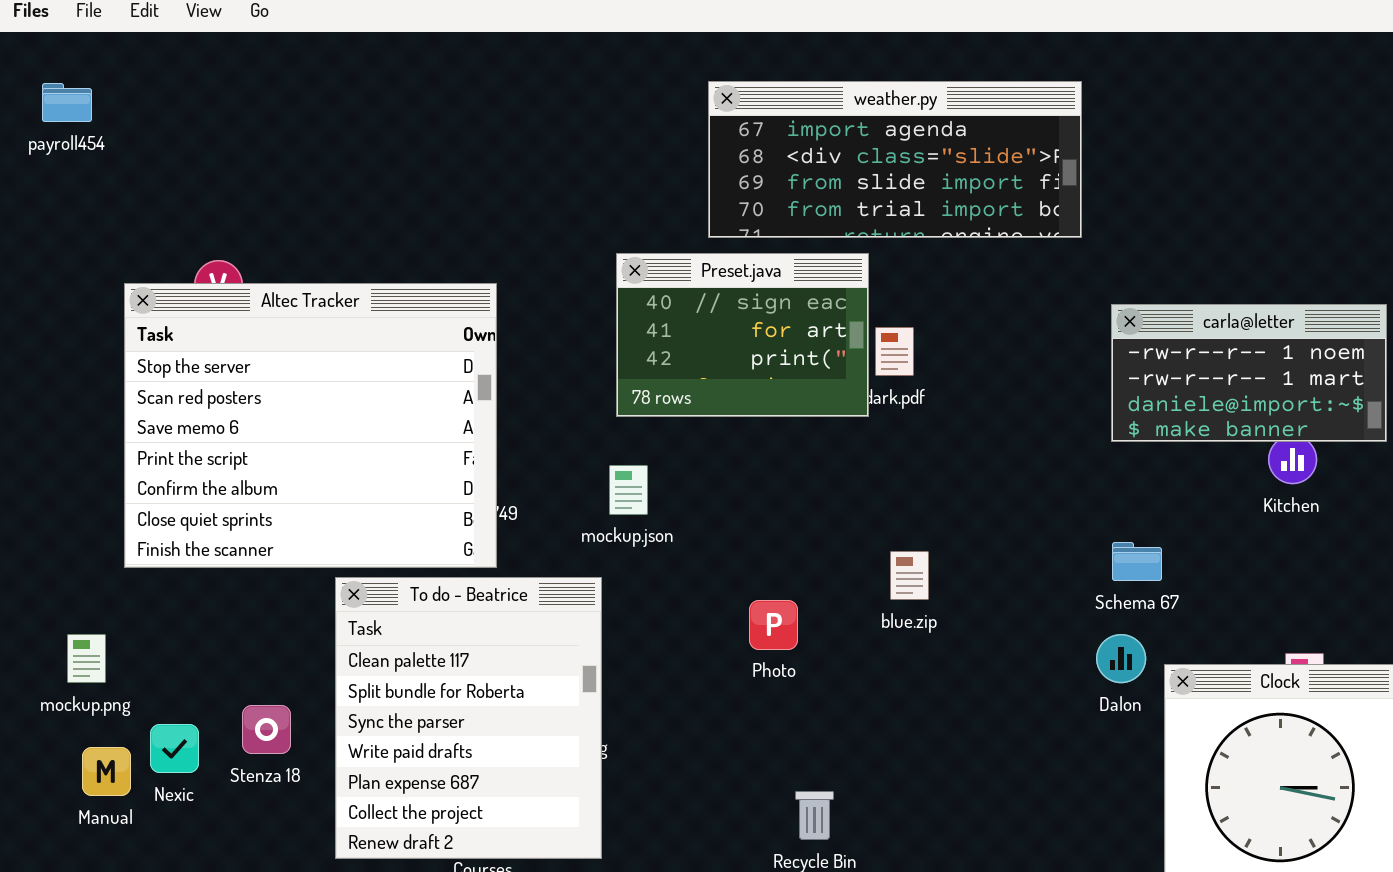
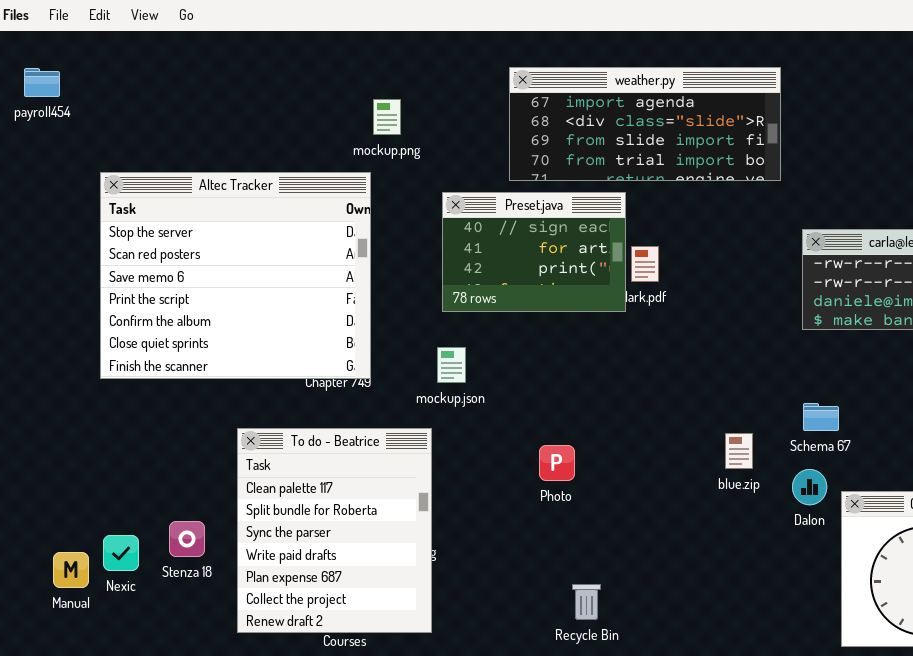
Altec Tracker: [124,283,497,568] -> [100,172,371,379], moved
blue.zip: [890,551,929,600] -> [725,433,753,469], moved
mockup.png: [67,634,106,683] -> [373,99,401,135], moved

